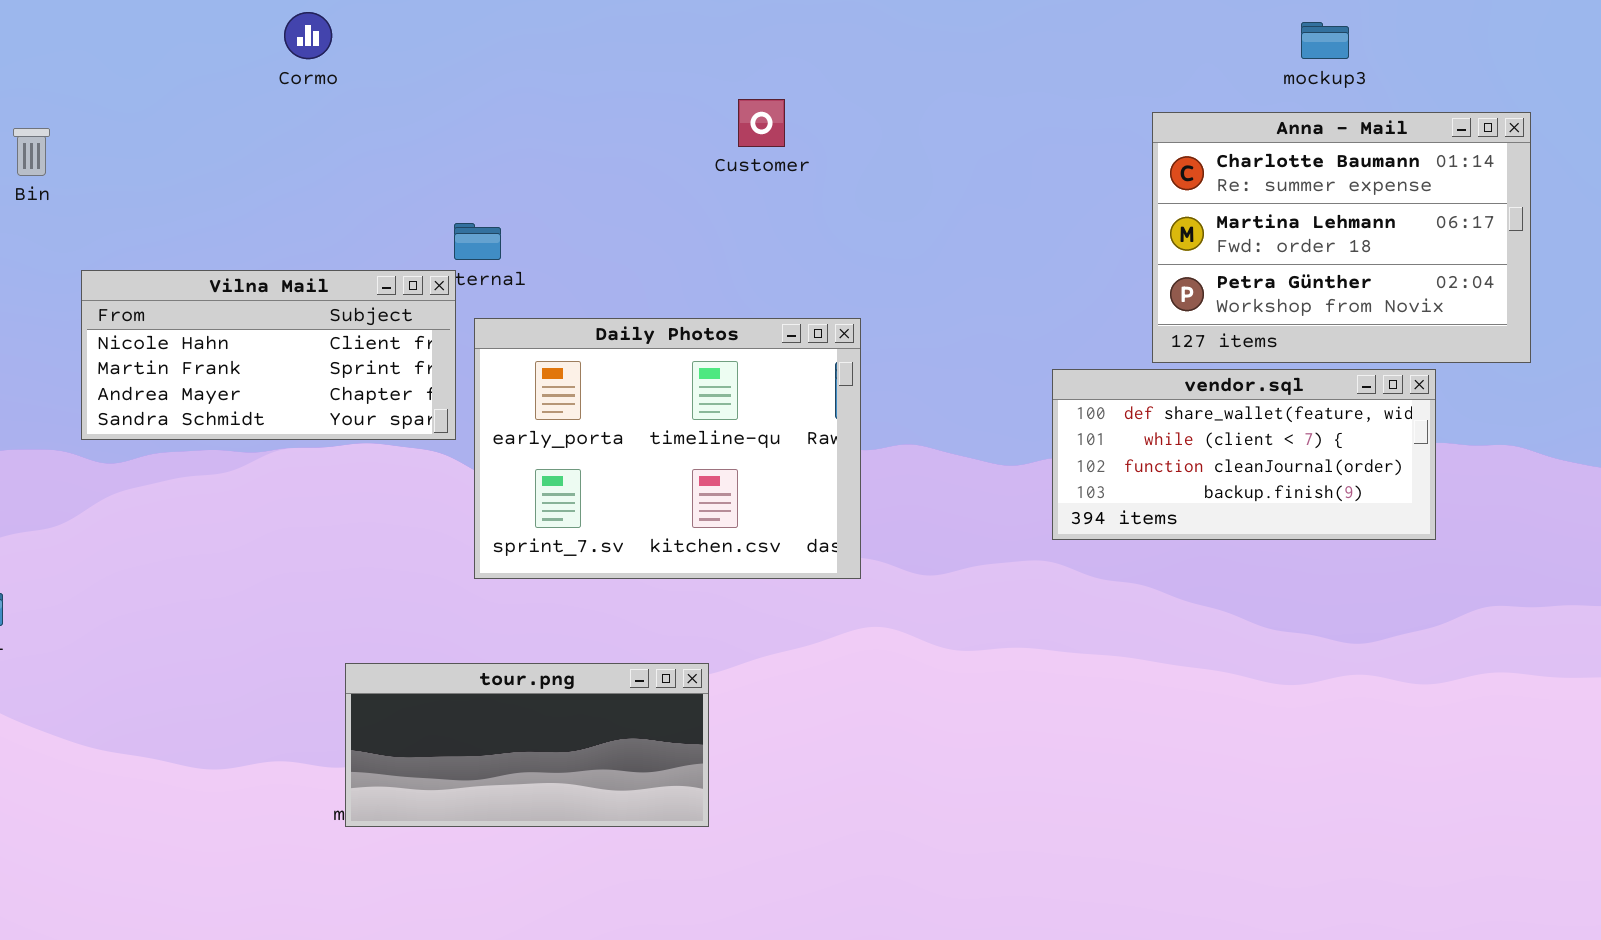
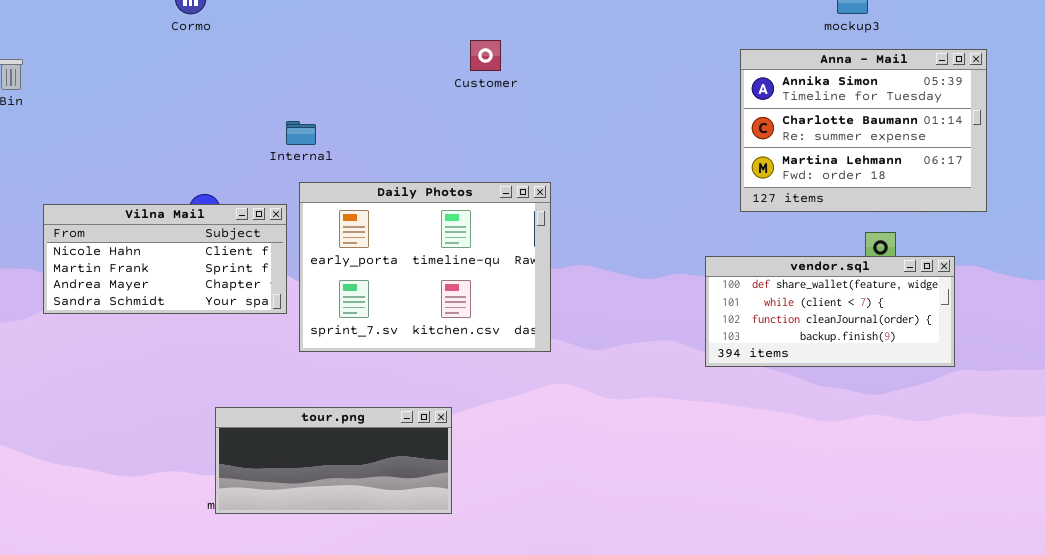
Anna - Mail: [1152,112,1531,363] -> [740,49,987,212], scrolled up 1 row
Vilna Mail: [81,270,456,440] -> [43,204,287,314], moved
vendor.sql: [1052,369,1436,540] -> [705,256,955,367], moved

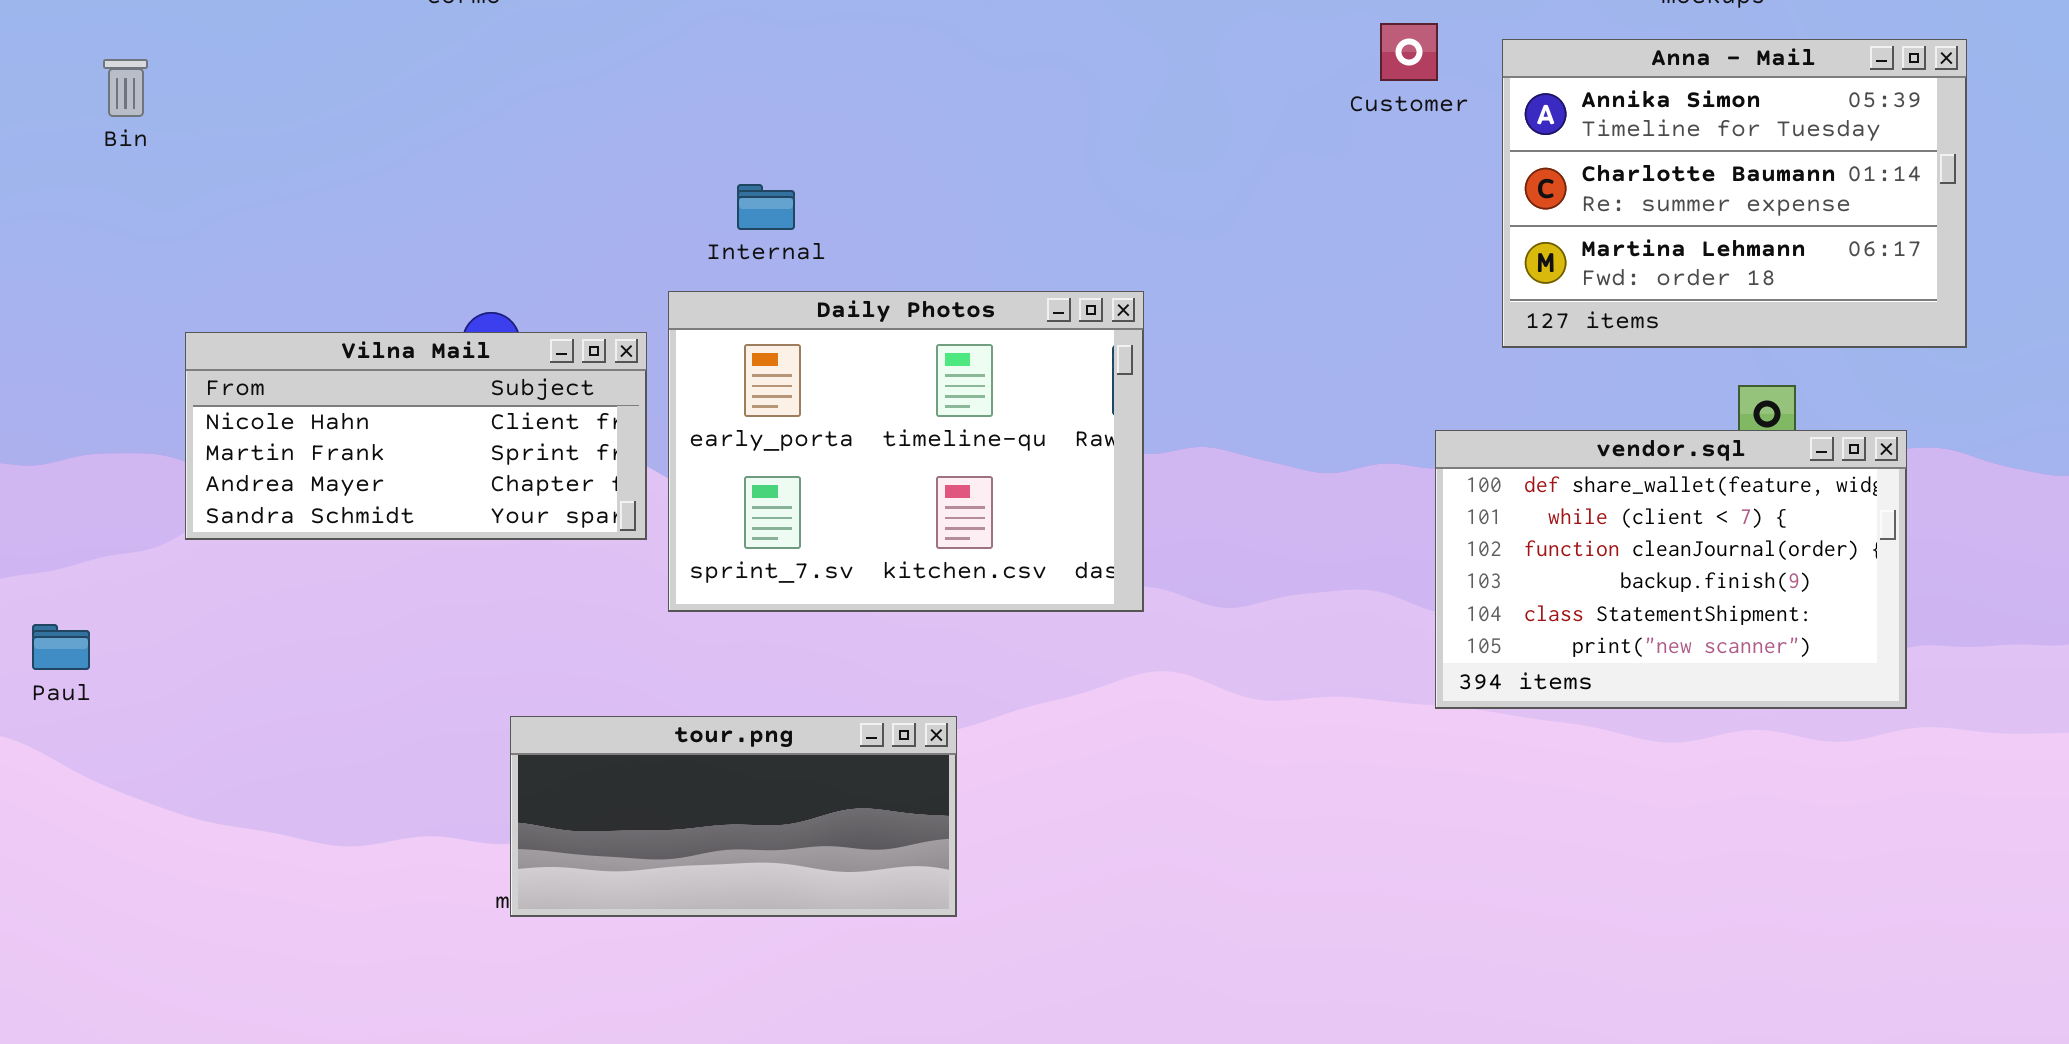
Customer: [470,40,501,71] -> [1380,23,1438,81], moved
Internal: [286,121,316,145] -> [737,184,795,230], moved
vendor.sql: [705,256,955,367] -> [1435,430,1907,709], resized

